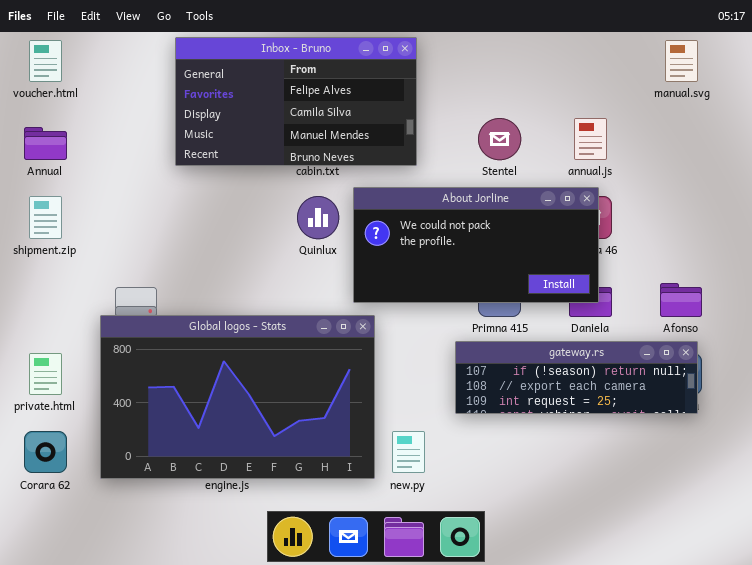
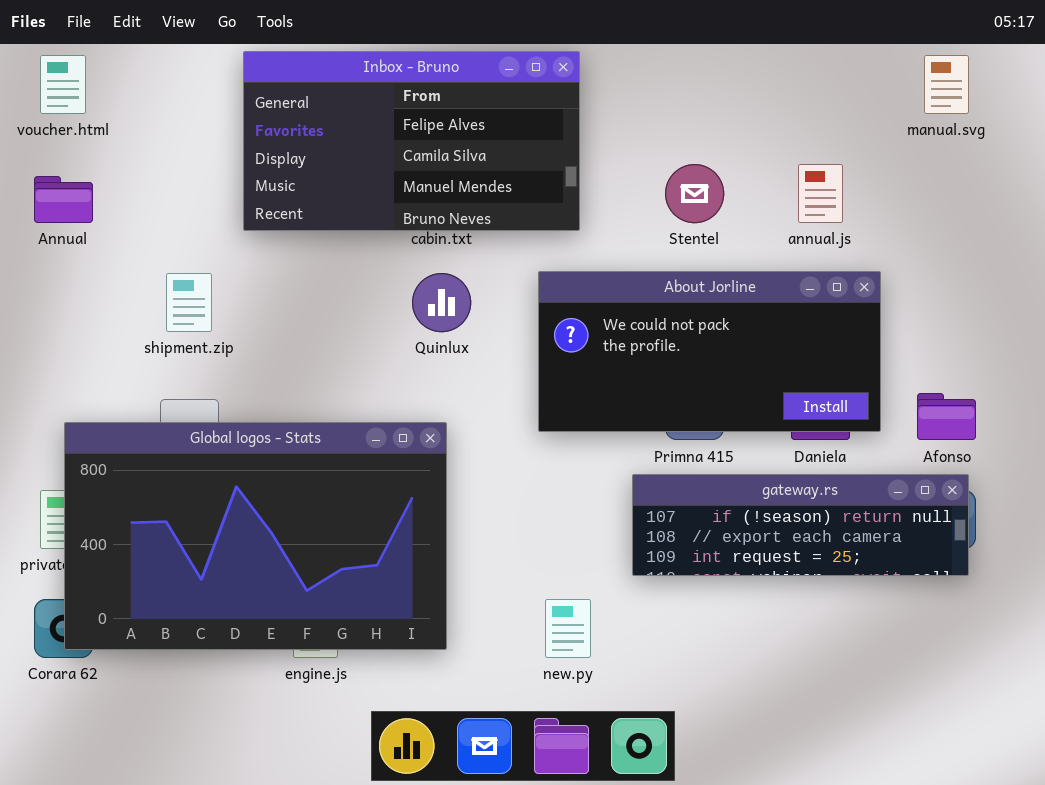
About Jorline: [353,187,599,303] -> [538,271,881,432], moved
shipment.zip: [29,196,62,239] -> [166,273,212,332], moved
Global logos - Stats: [100,315,375,479] -> [64,422,447,650], moved

